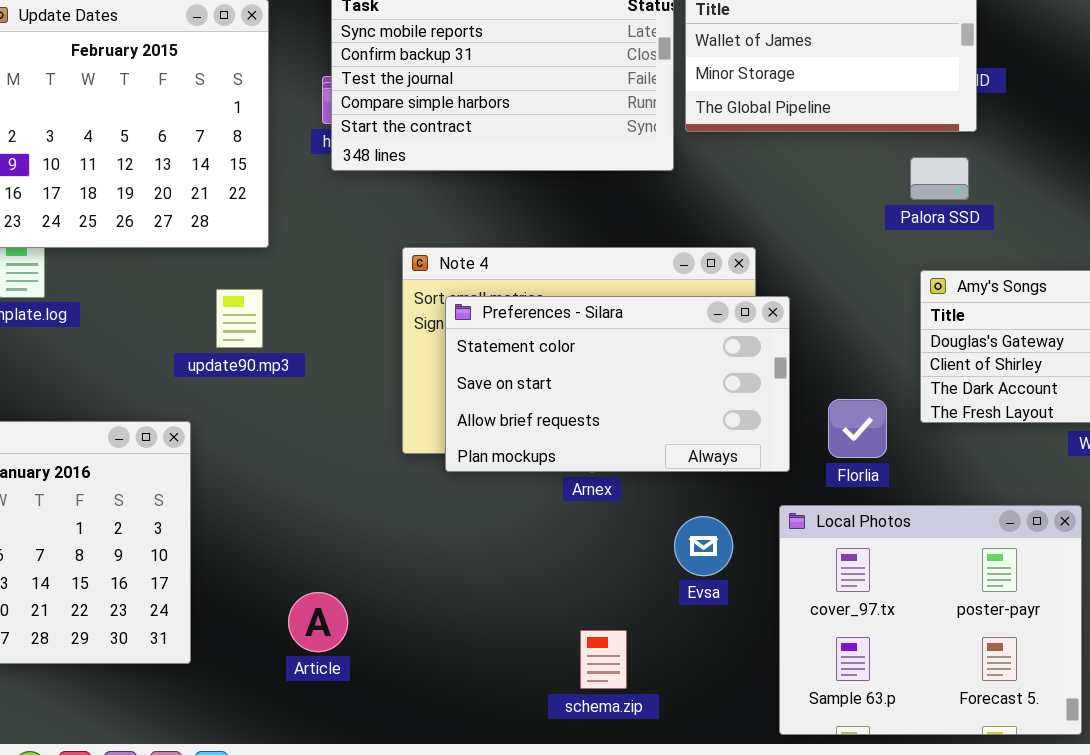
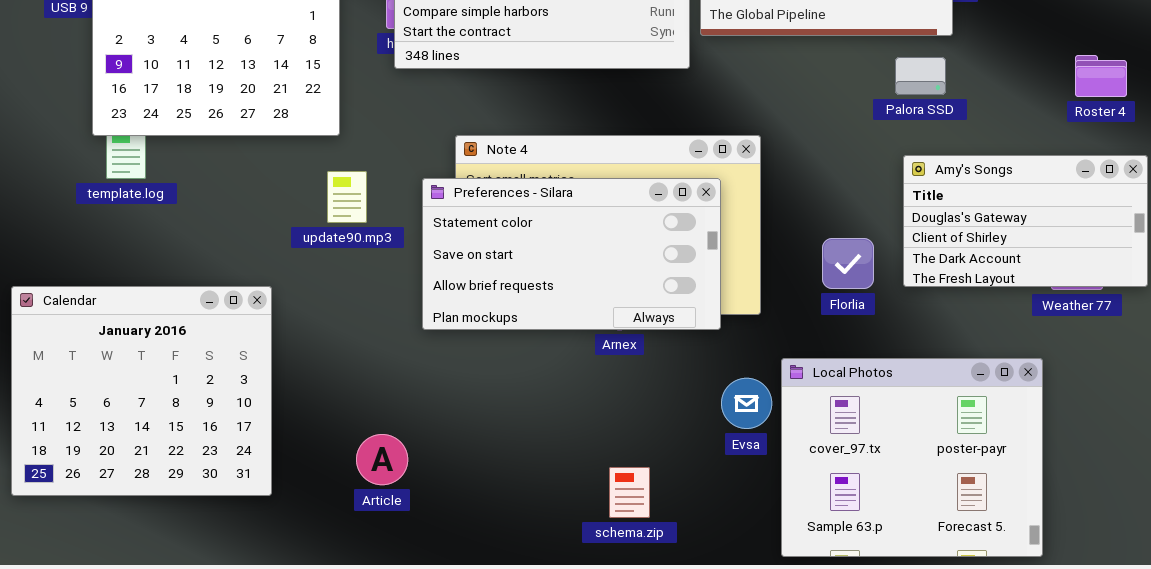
update90.mp3: [216,289,263,348] -> [327,171,367,223], moved
Preferences - Silara: [445,296,790,472] -> [422,178,721,330], moved
Florlia: [828,399,887,458] -> [822,238,874,289], moved
Evsa: [674,516,733,576] -> [721,378,772,429], moved

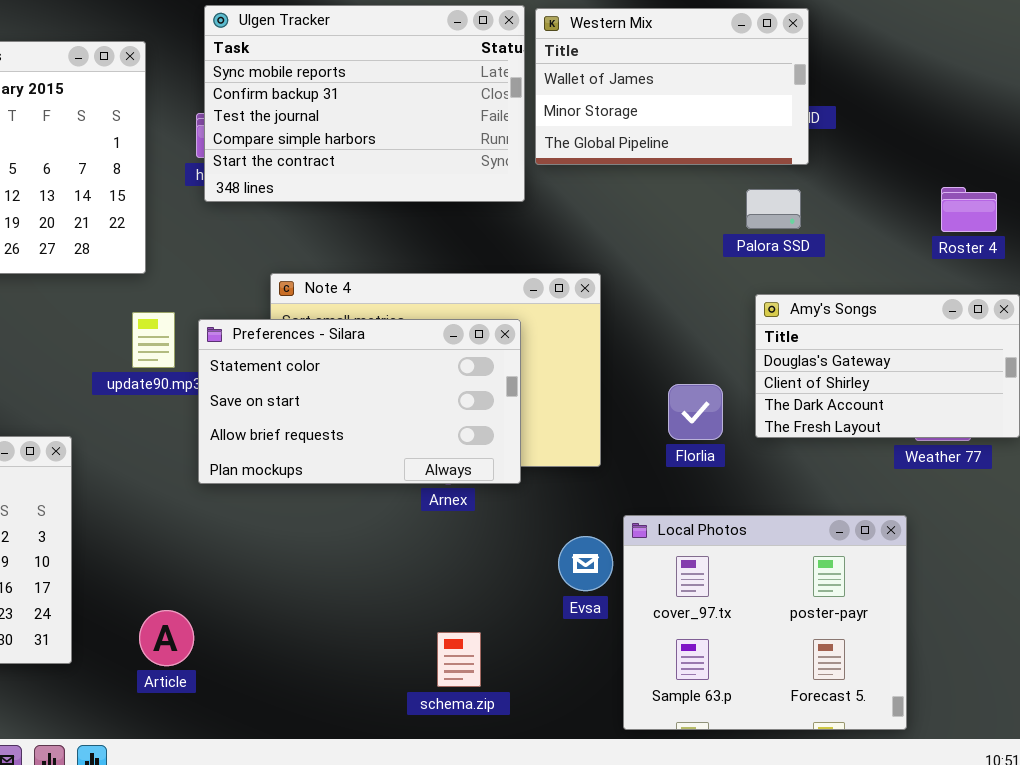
Preferences - Silara: [422,178,721,330] -> [198,319,521,484], moved
Article: [356,434,408,485] -> [139,610,194,666], moved

